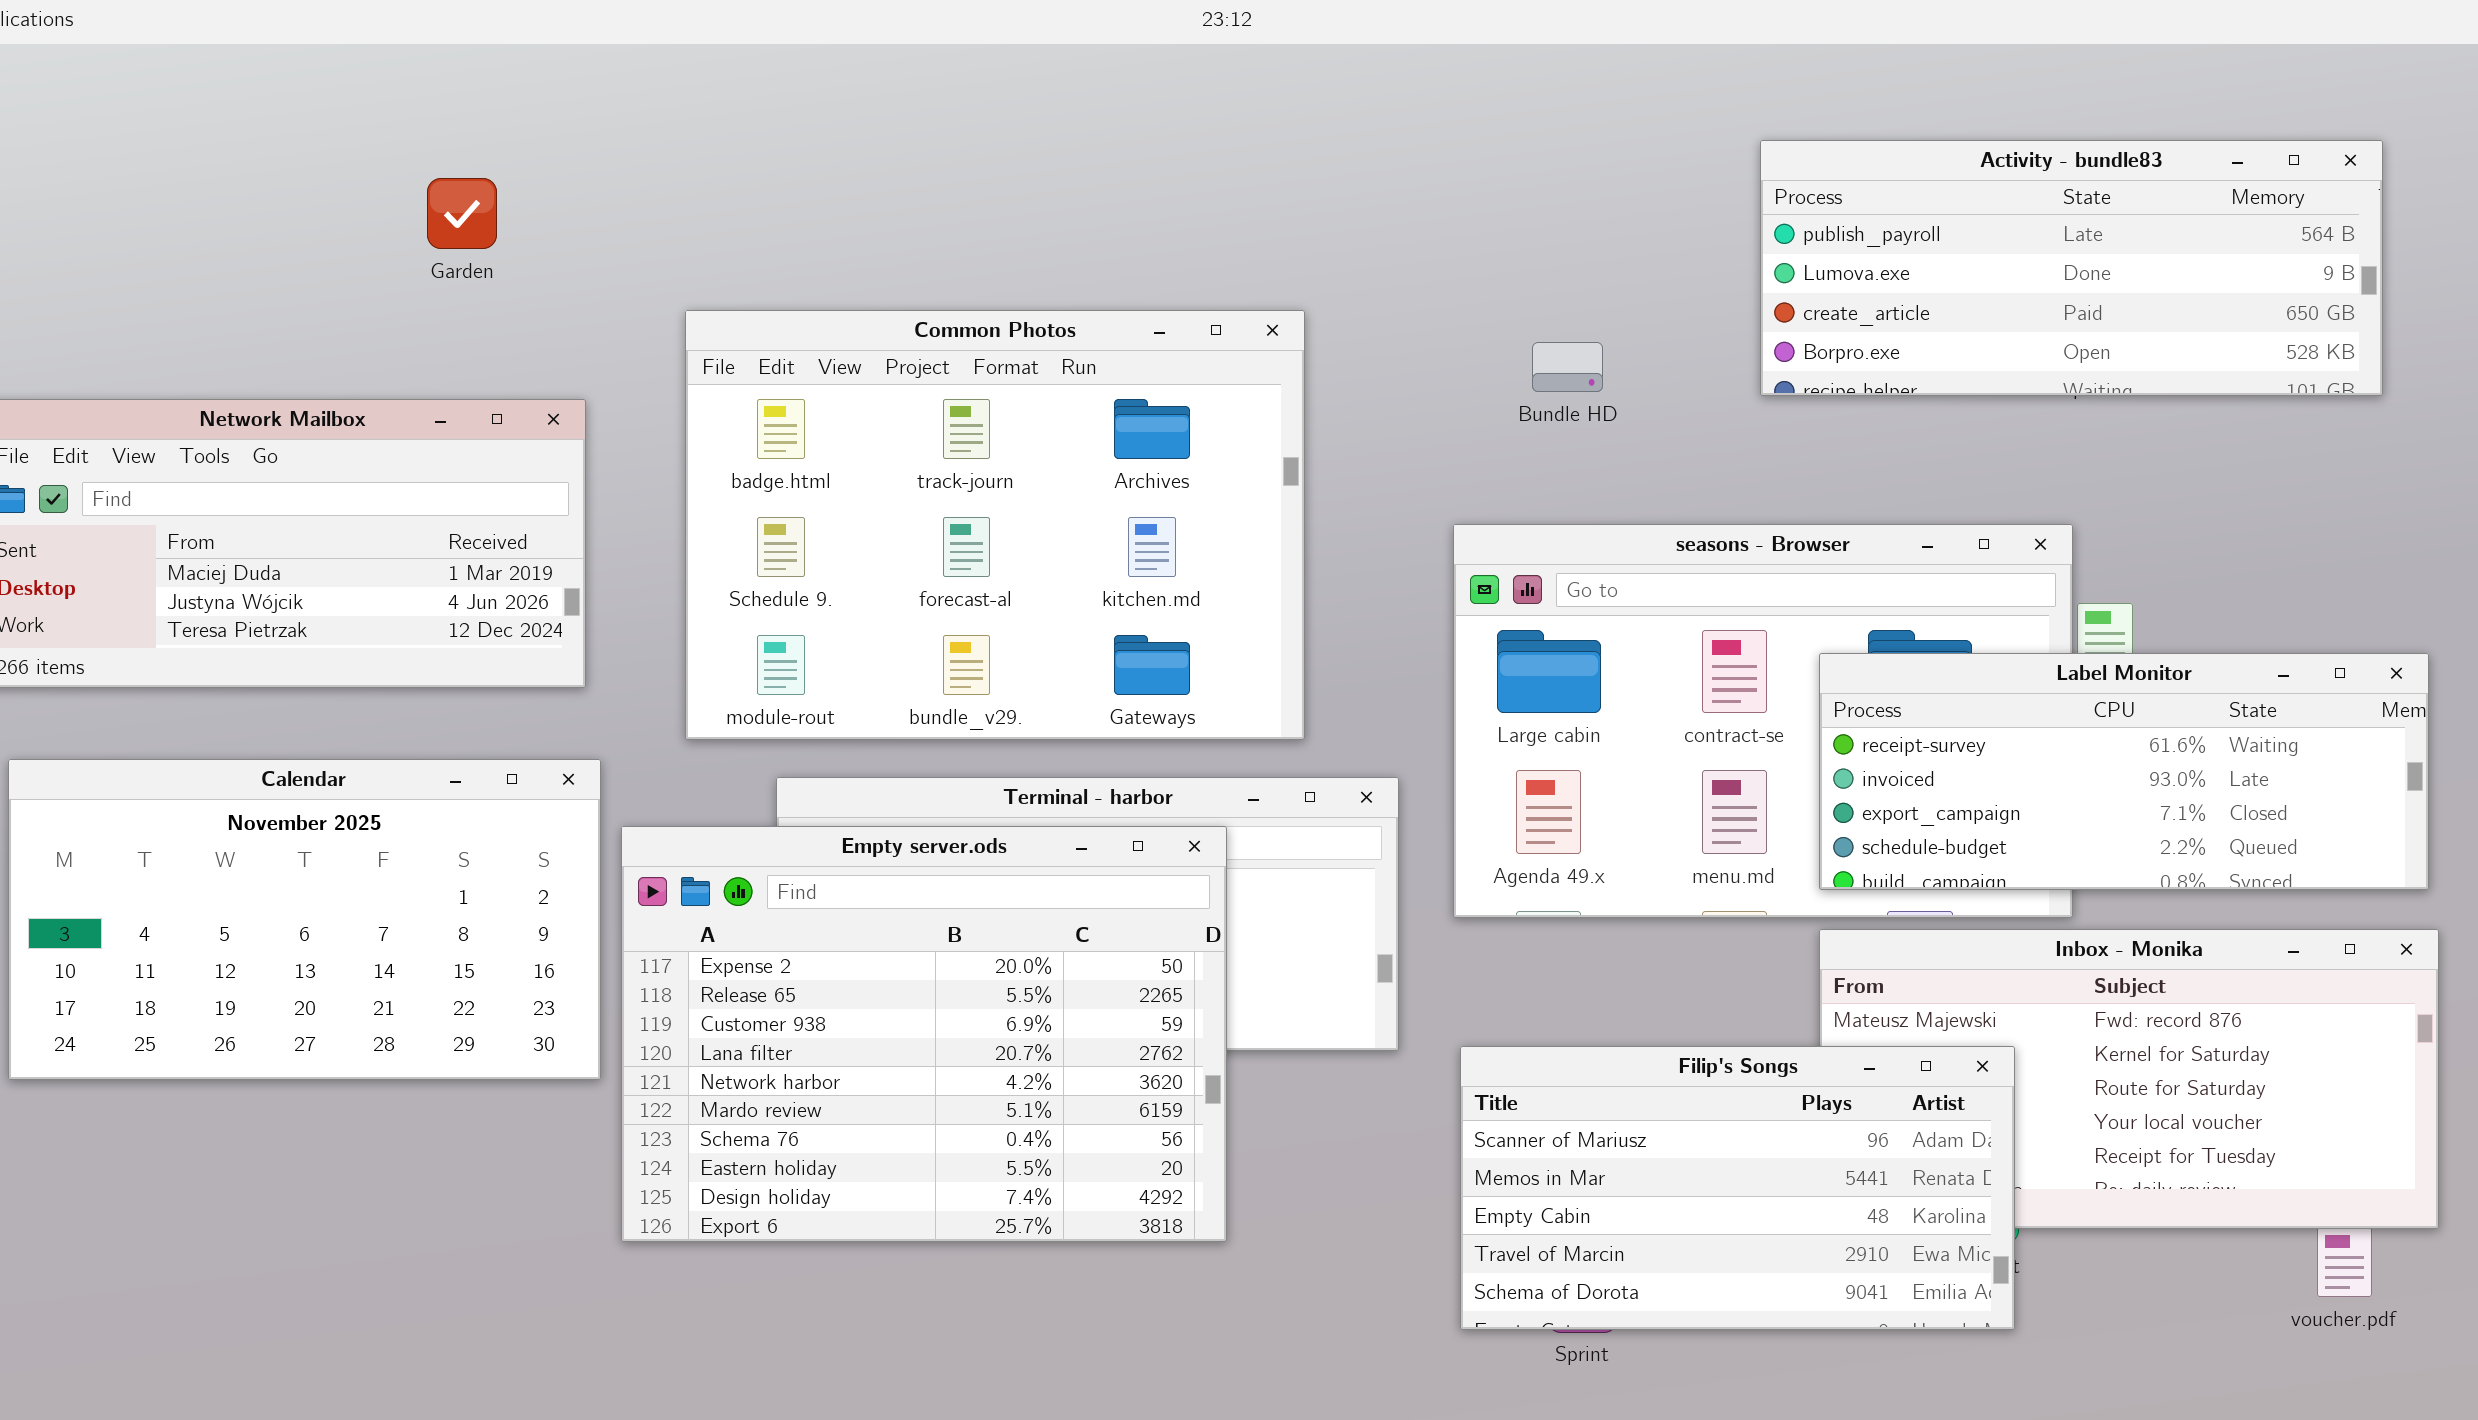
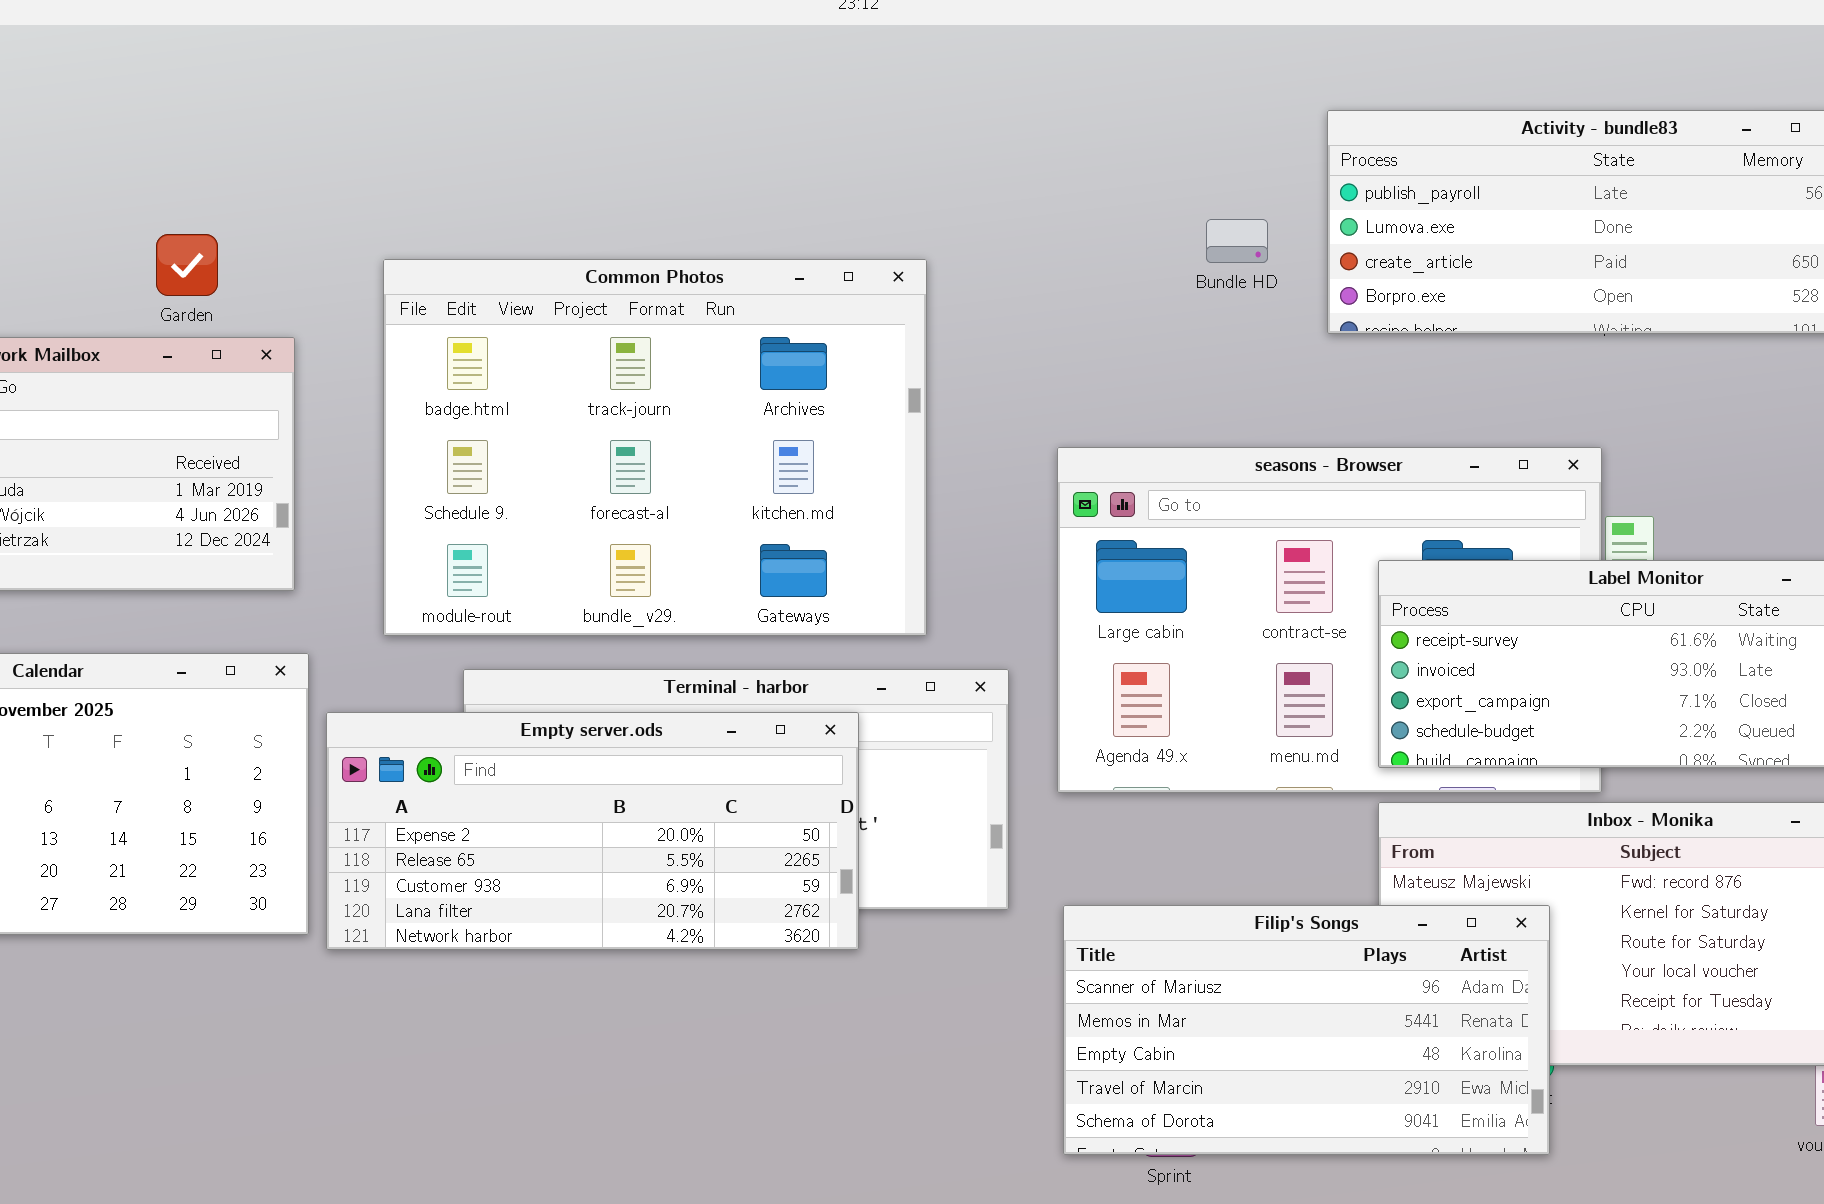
Garden: [427,178,497,249] -> [156,234,218,296], moved
Bundle HD: [1532,342,1603,392] -> [1206,219,1268,263], moved
Empty server.ods: [621,826,1227,1242] -> [326,712,859,950], resized

